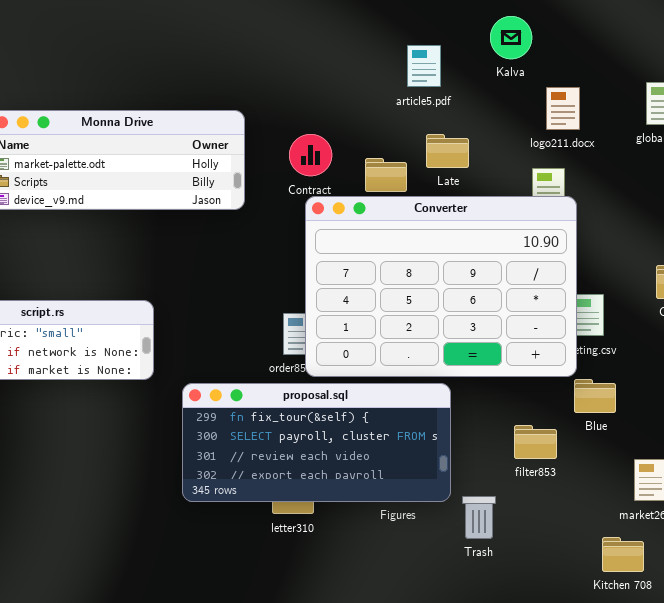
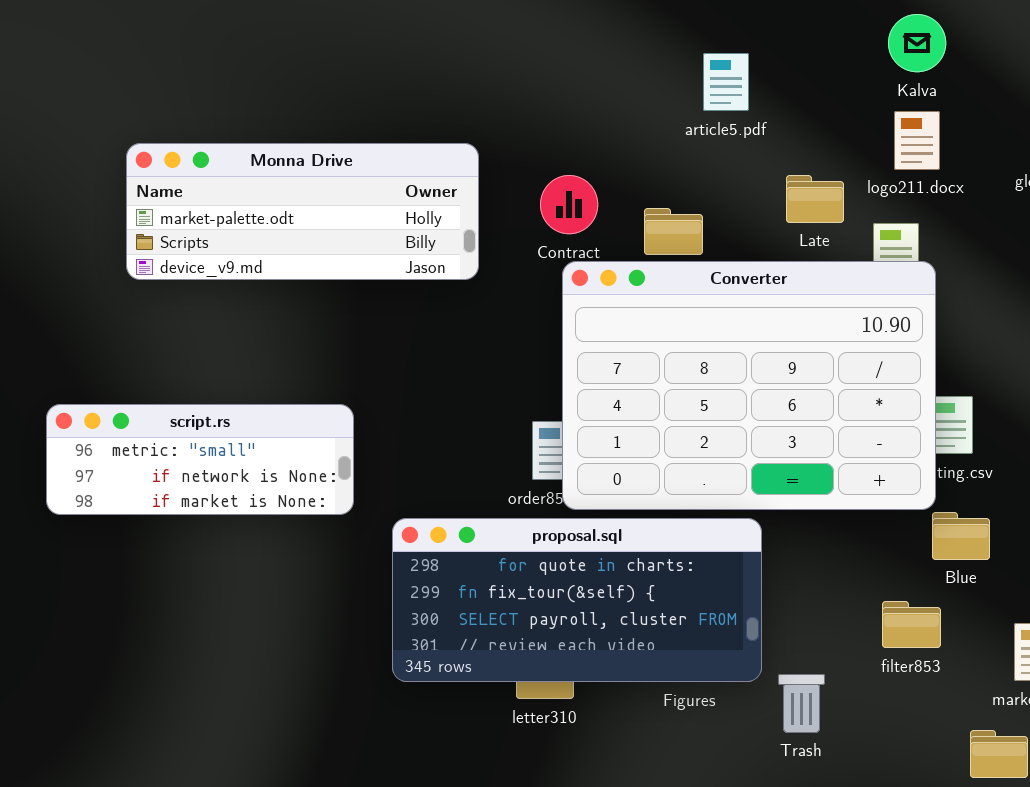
Kalva: [490,16,532,59] -> [888,14,946,72], moved
Late: [426,134,469,168] -> [786,175,844,223], moved
proposal.sql: [182,383,451,502] -> [392,518,762,682], scrolled up 1 row
filter853: [514,425,557,459] -> [882,601,941,648], moved

